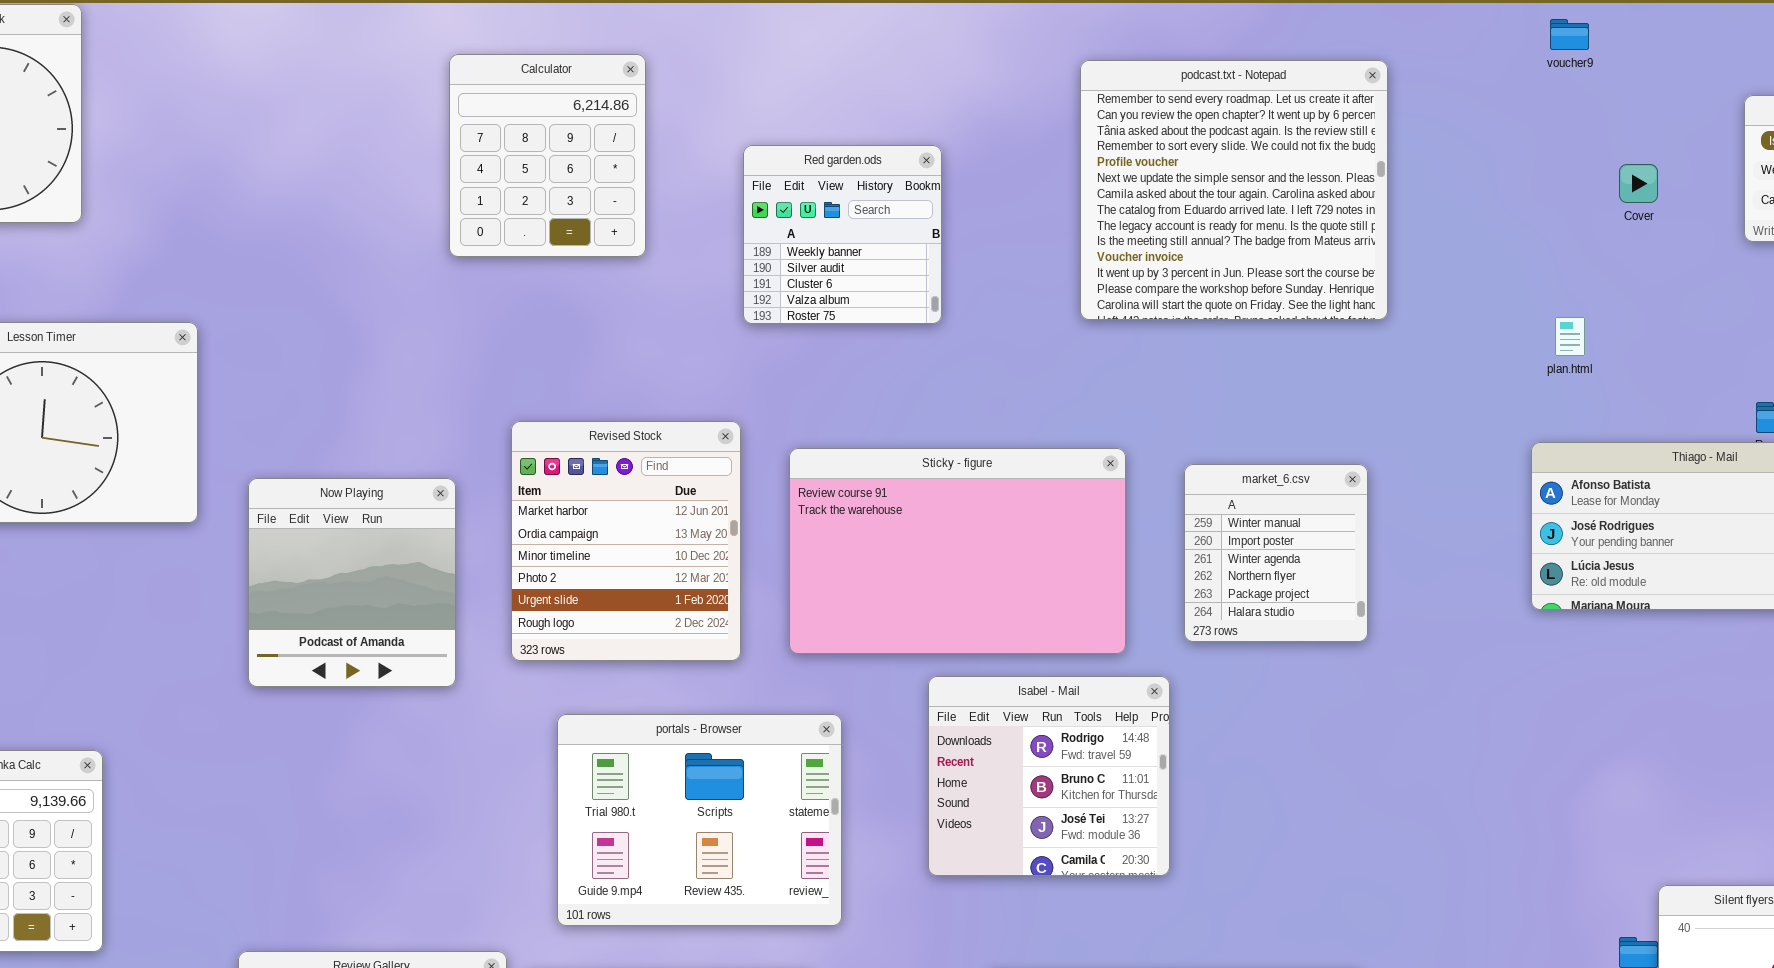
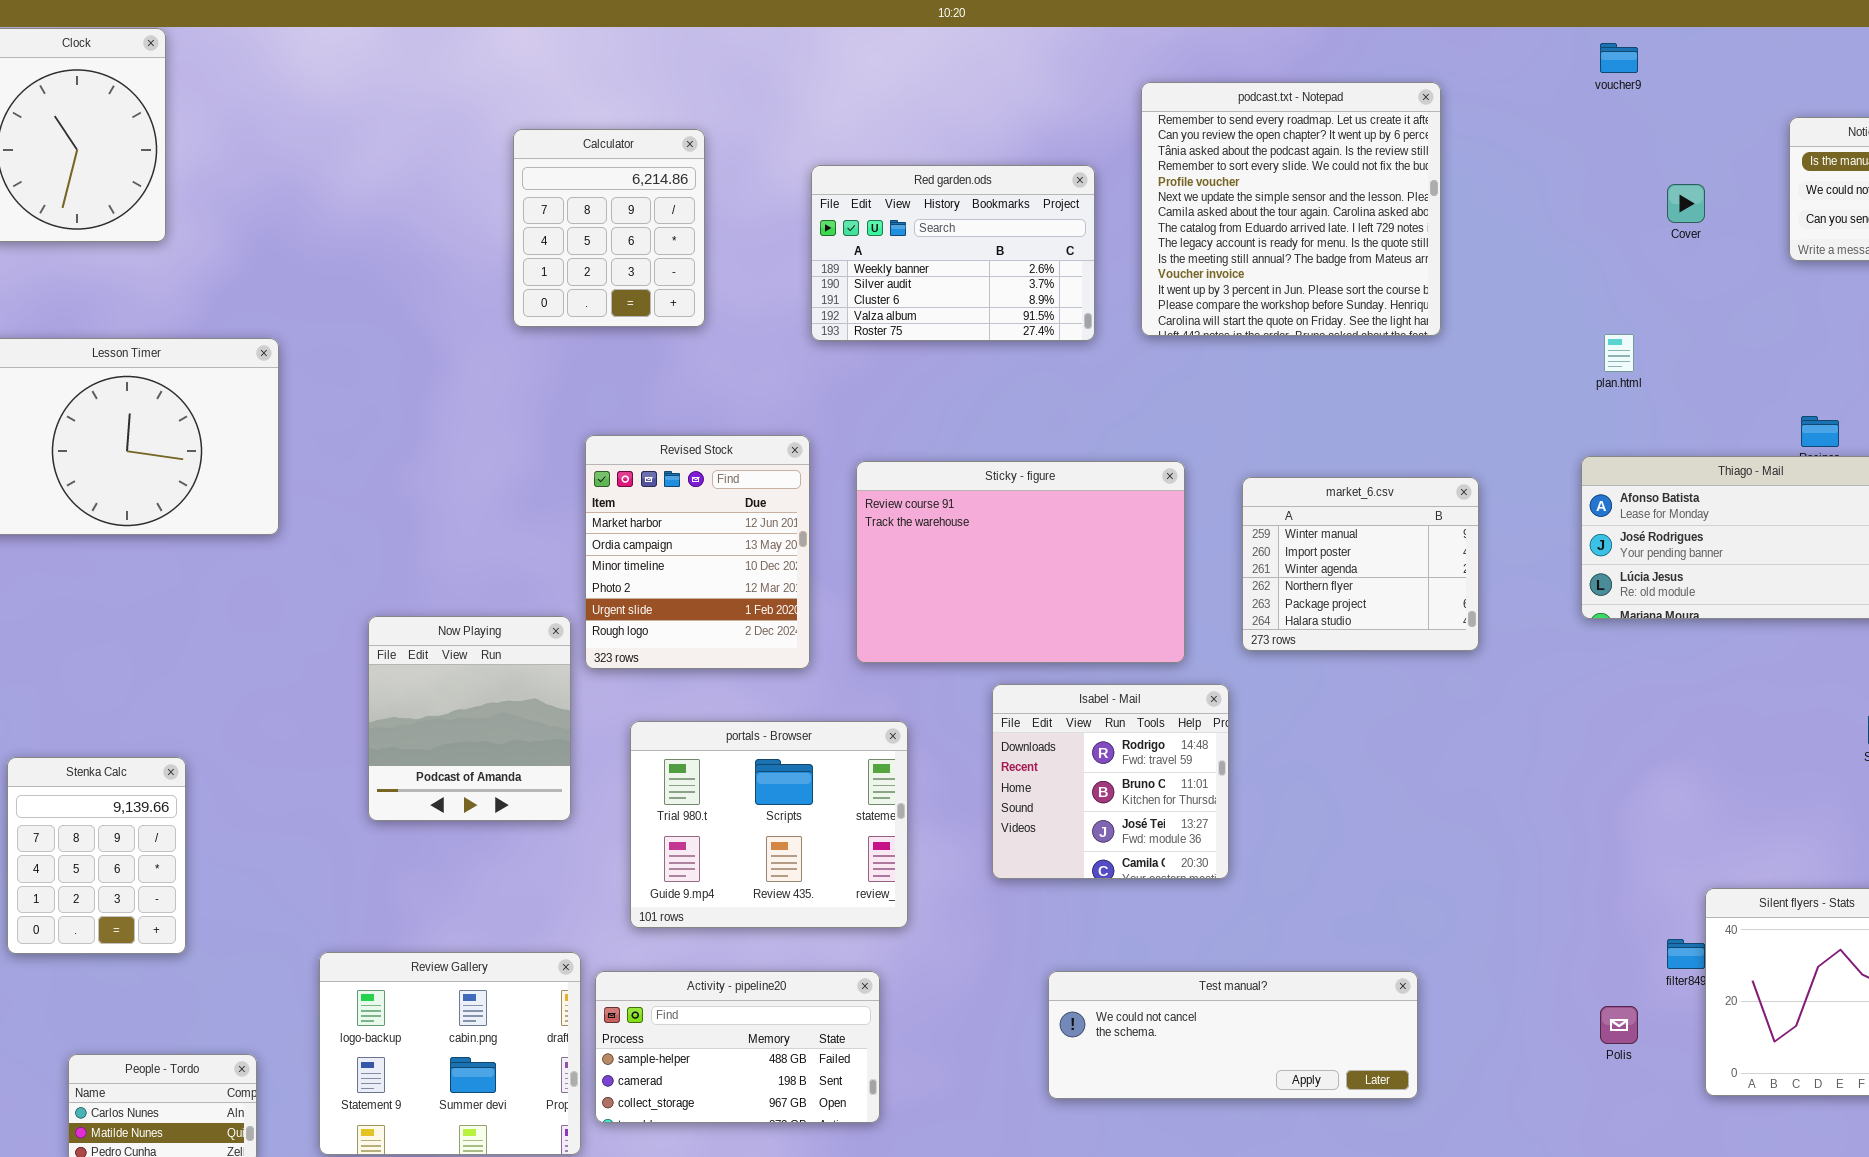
Calculator: [449,54,646,257] -> [513,129,705,327], moved
Red garden.ods: [743,145,942,324] -> [811,165,1095,341], resized
market_6.csv: [1184,464,1368,642] -> [1242,477,1479,651], resized
Now Playing: [248,478,456,687] -> [368,616,571,821], moved

